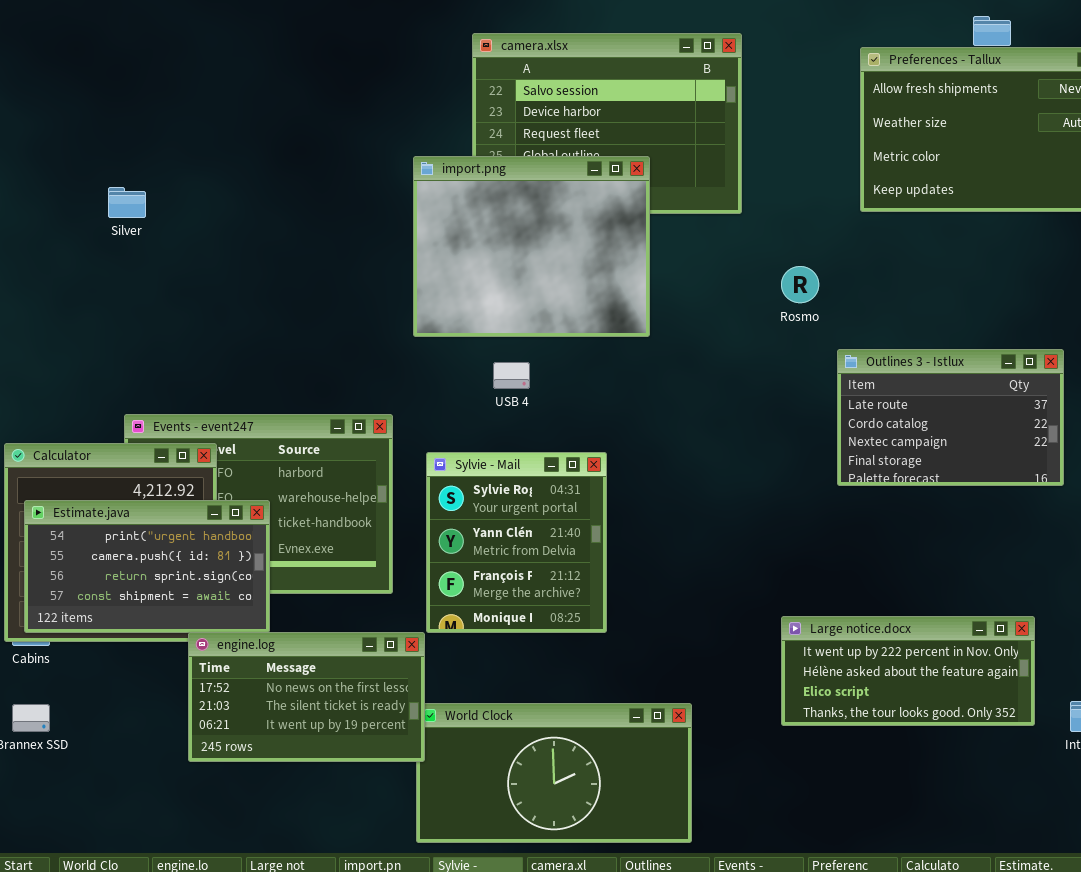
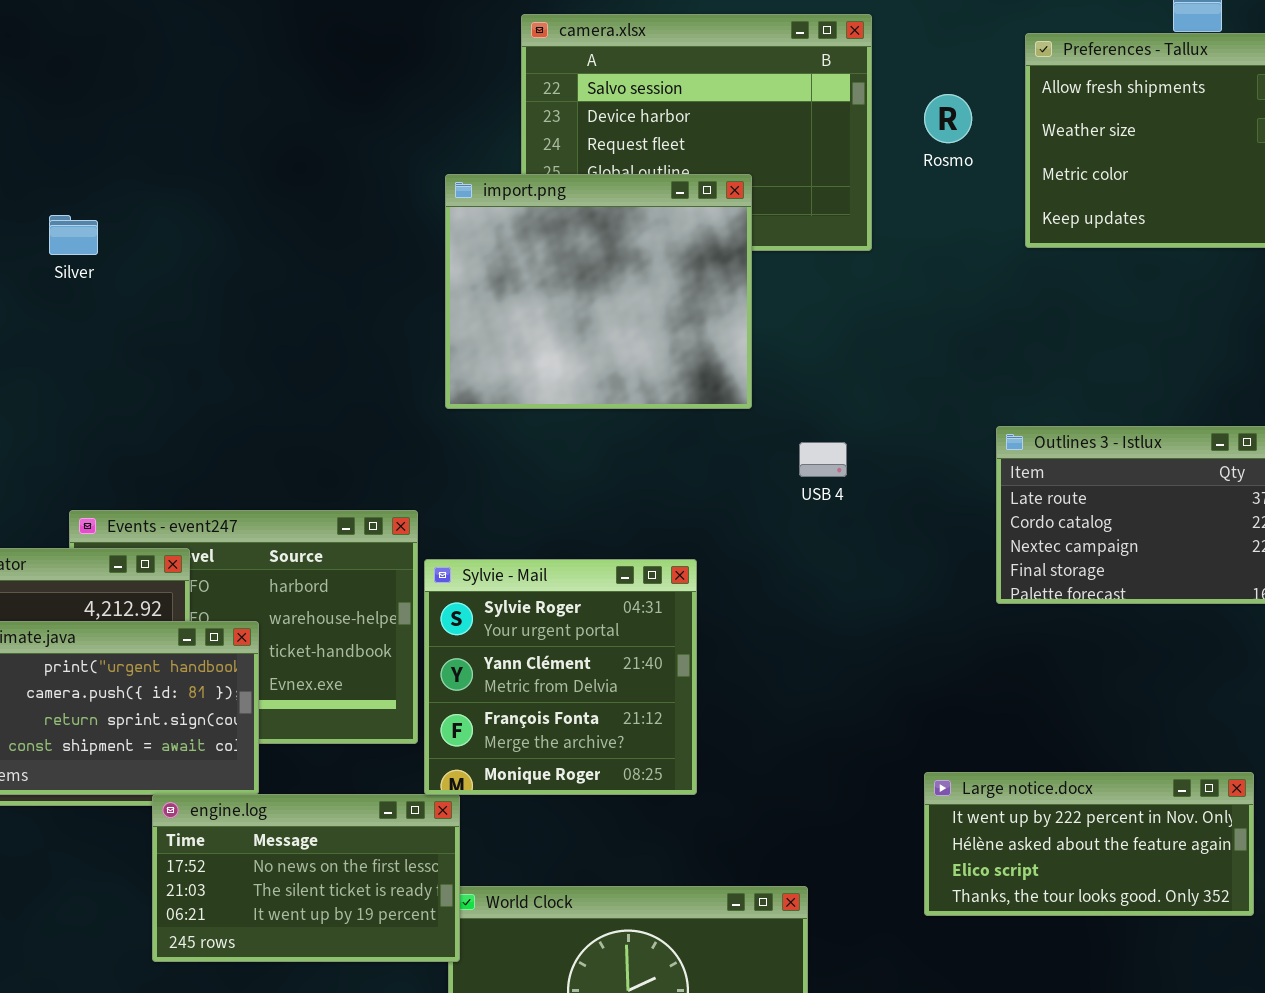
Rosmo: [781,266,819,303] -> [924,94,972,143], moved
USB 4: [493,362,530,389] -> [799,442,847,477], moved
Sylvie - Mail: [426,452,607,633] -> [424,559,697,795], resized

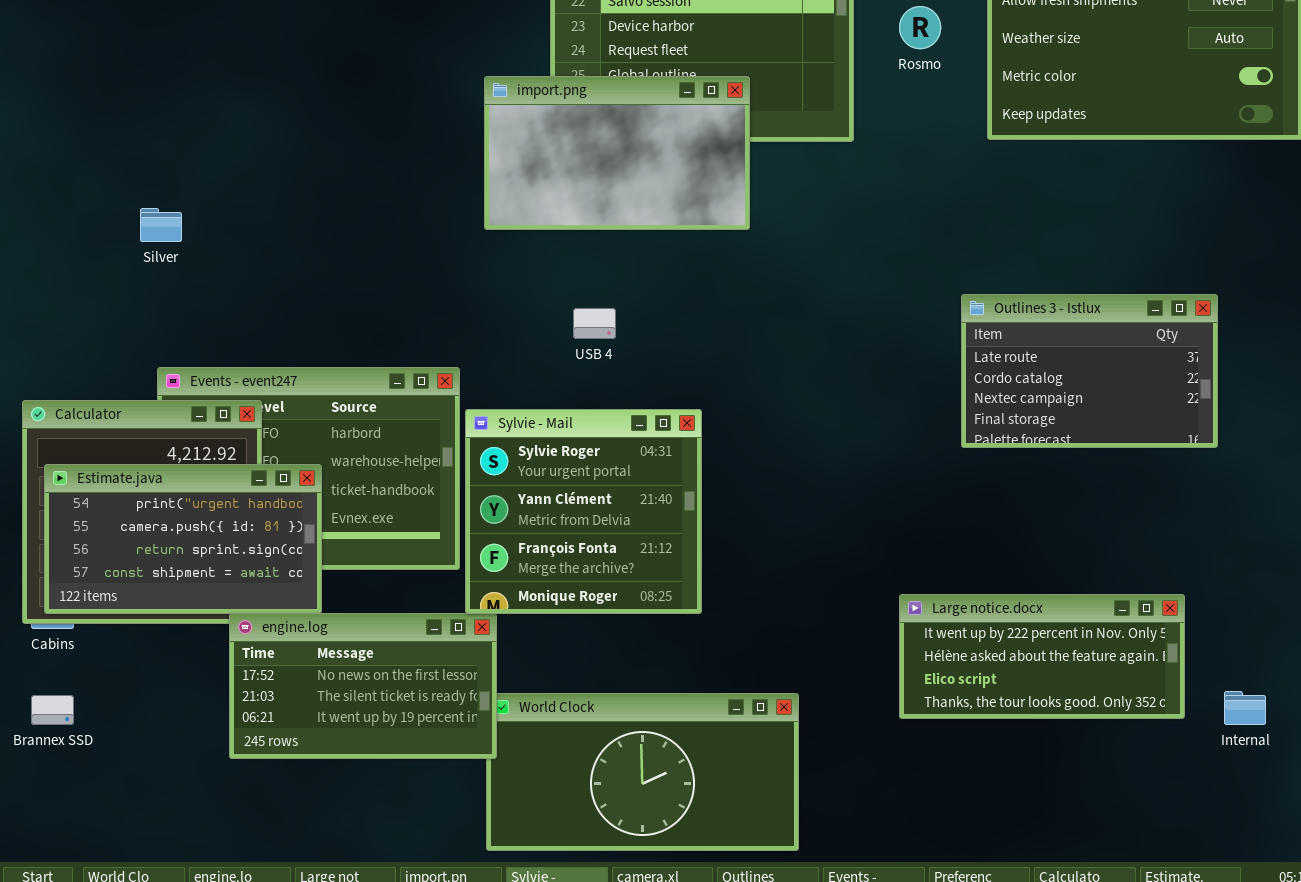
import.png: [445,174,752,409] -> [484,76,750,230], resized
Silver: [49,215,98,255] -> [140,208,182,242], moved
USB 4: [799,442,847,477] -> [573,308,616,339], moved

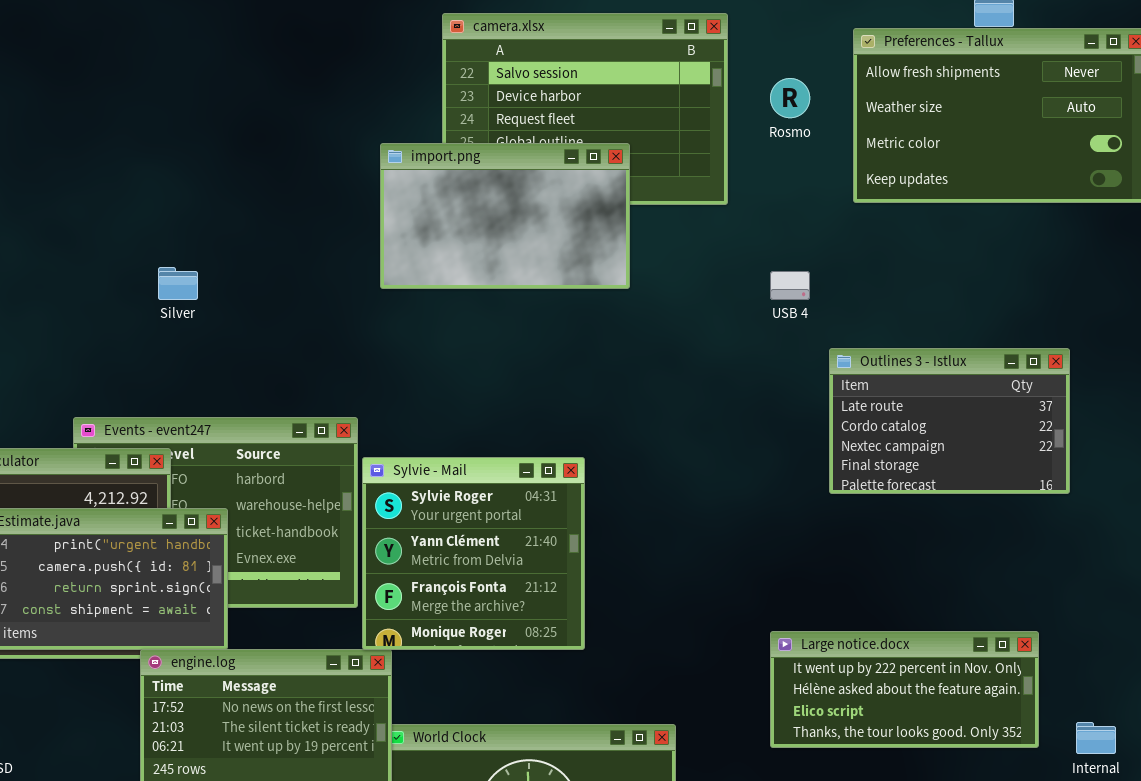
Silver: [140,208,182,242] -> [158,267,198,300], moved
USB 4: [573,308,616,339] -> [770,271,810,300], moved

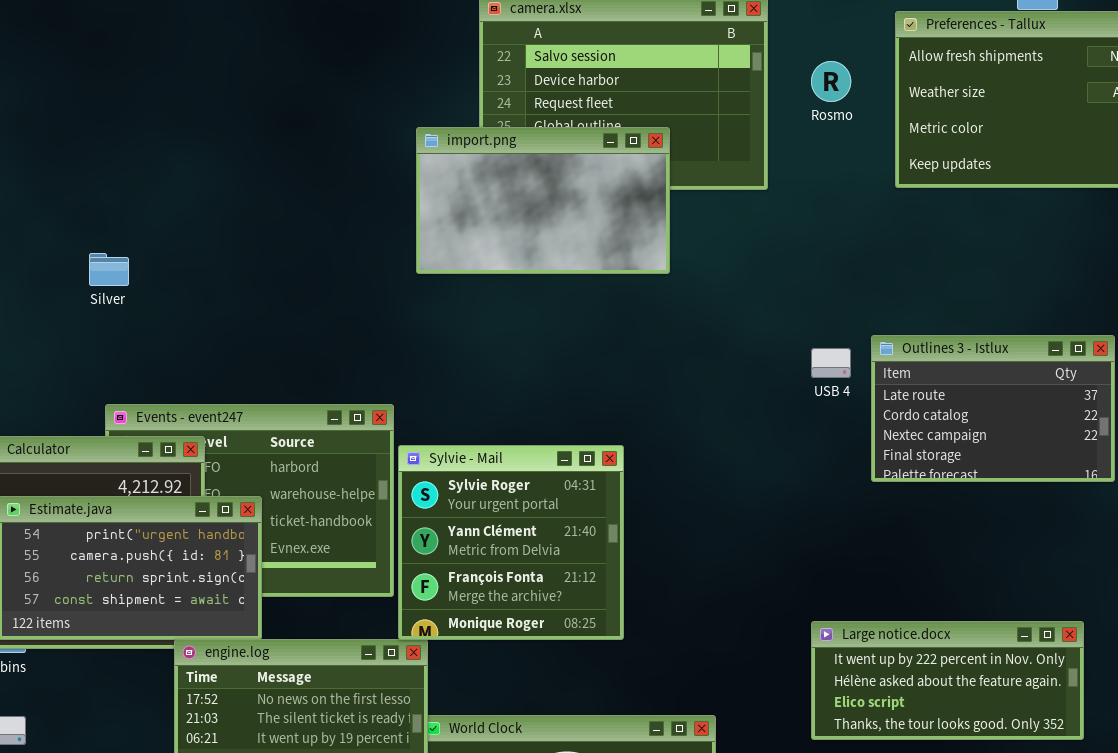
Silver: [158,267,198,300] -> [89,253,129,286], moved
USB 4: [770,271,810,300] -> [811,348,851,378], moved

